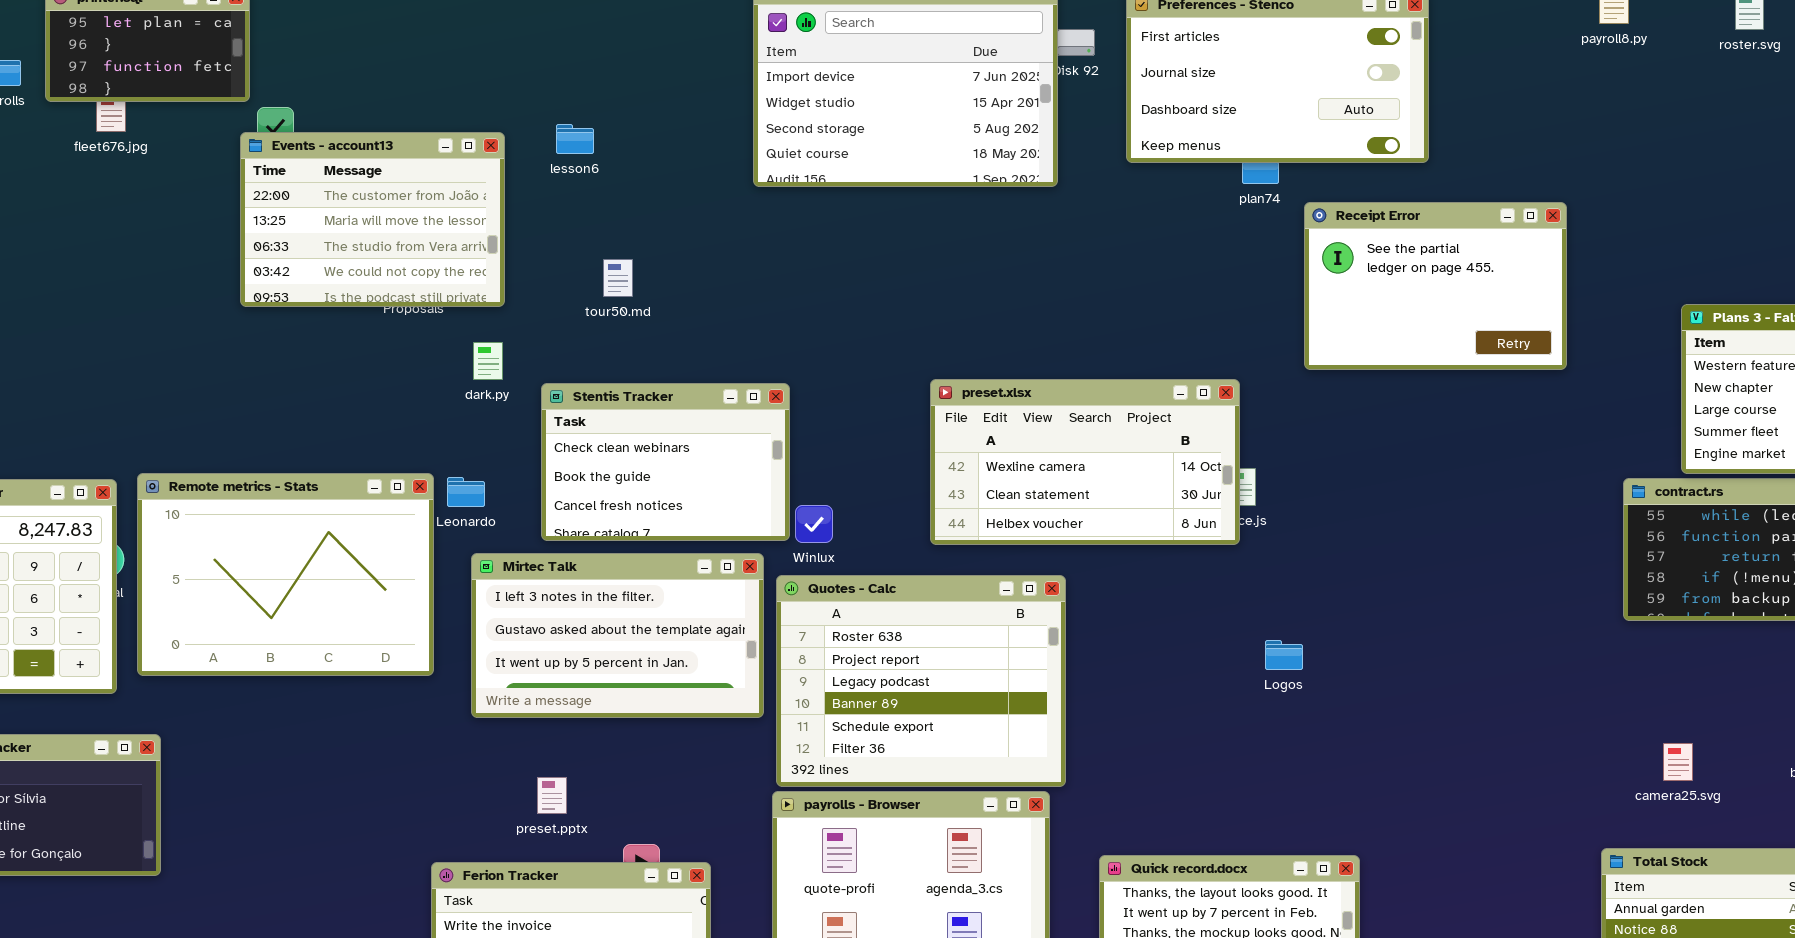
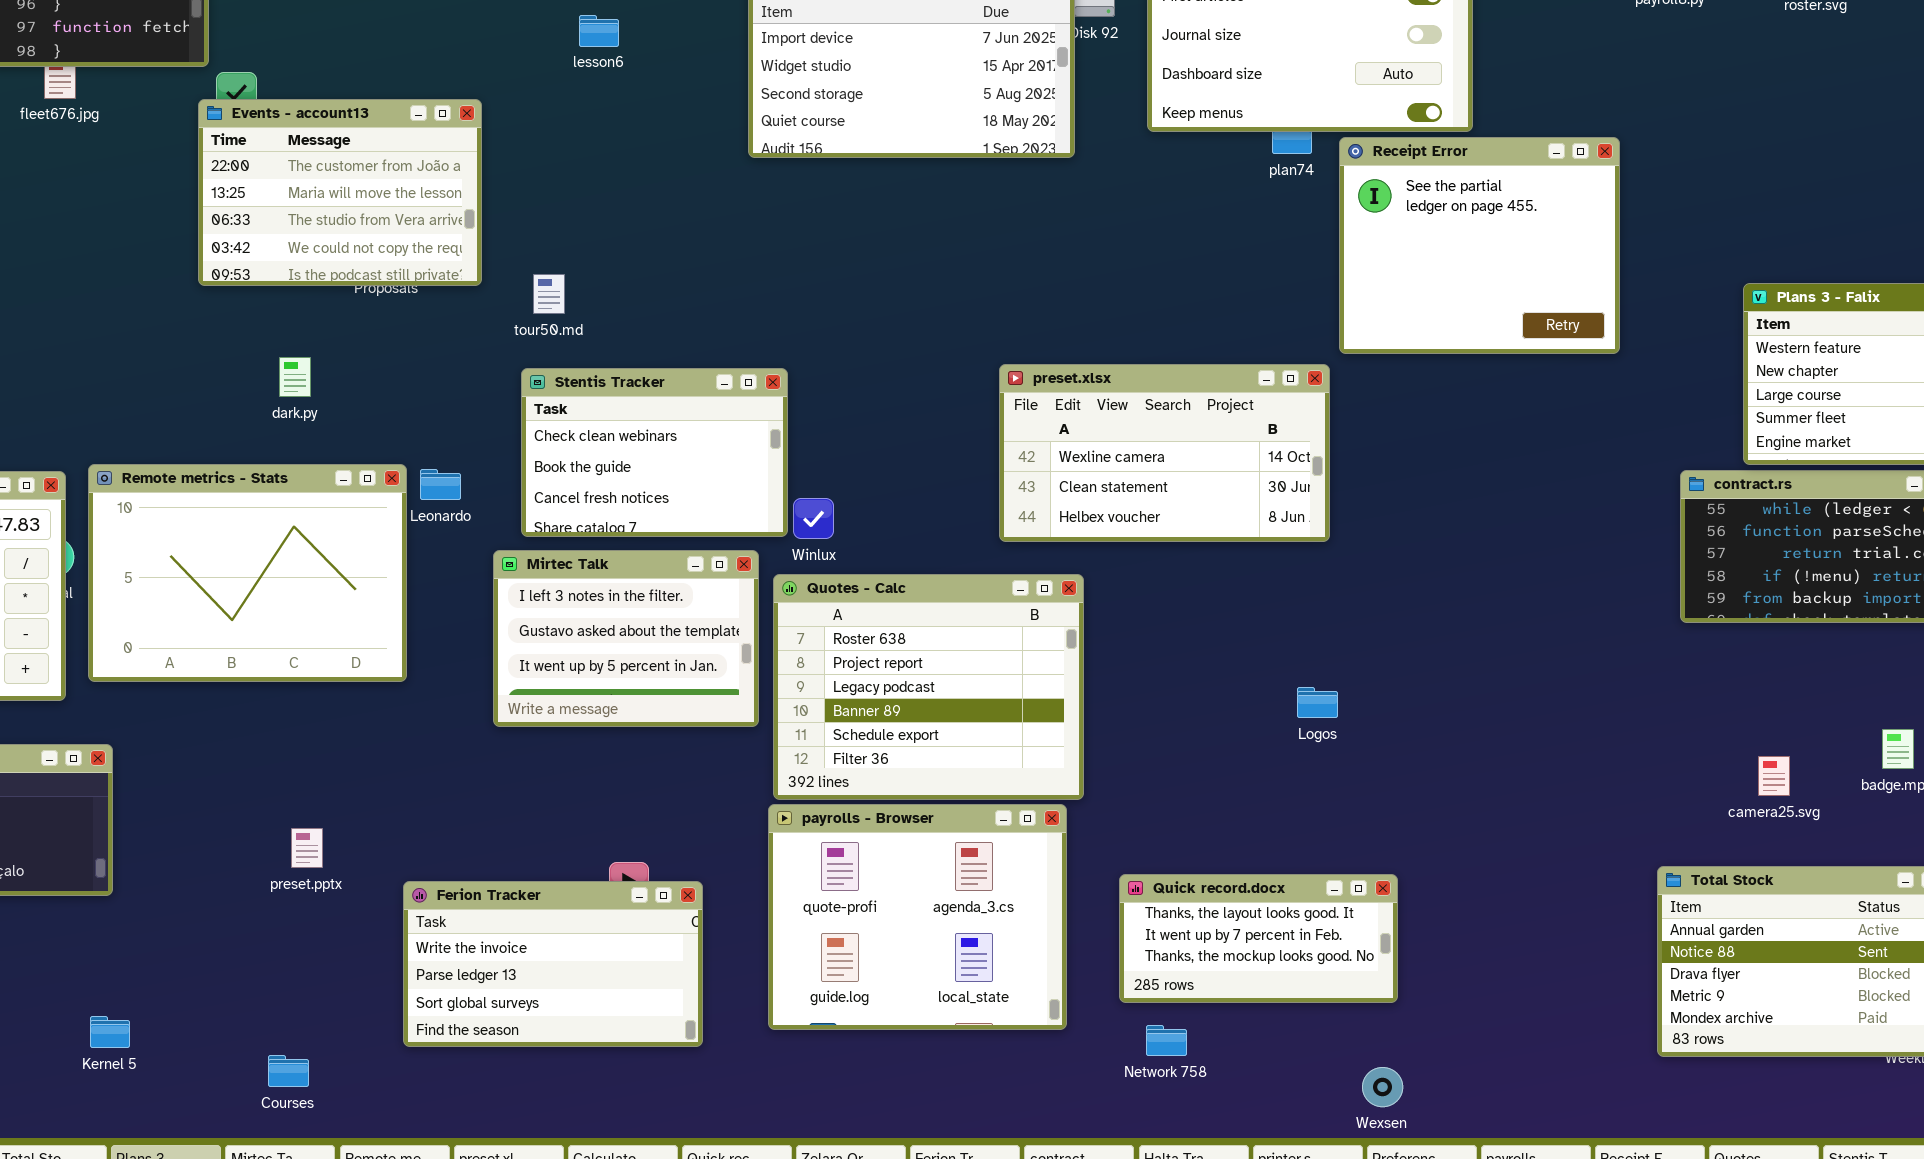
lesson6: [556,124,594,154] -> [579,15,619,47], moved
Receipt Error: [1304,202,1567,370] -> [1339,137,1620,354], resized
tour50.md: [603,259,633,297] -> [533,274,565,314], moved
dark.py: [473,342,503,380] -> [279,357,311,397], moved
preset.xlsx: [930,379,1240,545] -> [999,364,1330,542], moved
Mirtec Talk: [471,553,764,718] -> [493,550,759,727], resized
Logos: [1265,640,1303,670] -> [1297,687,1338,718], moved
camera25.svg: [1663,743,1693,781] -> [1758,756,1790,796], moved
preset.pptx: [537,777,567,814] -> [291,828,323,868], moved

